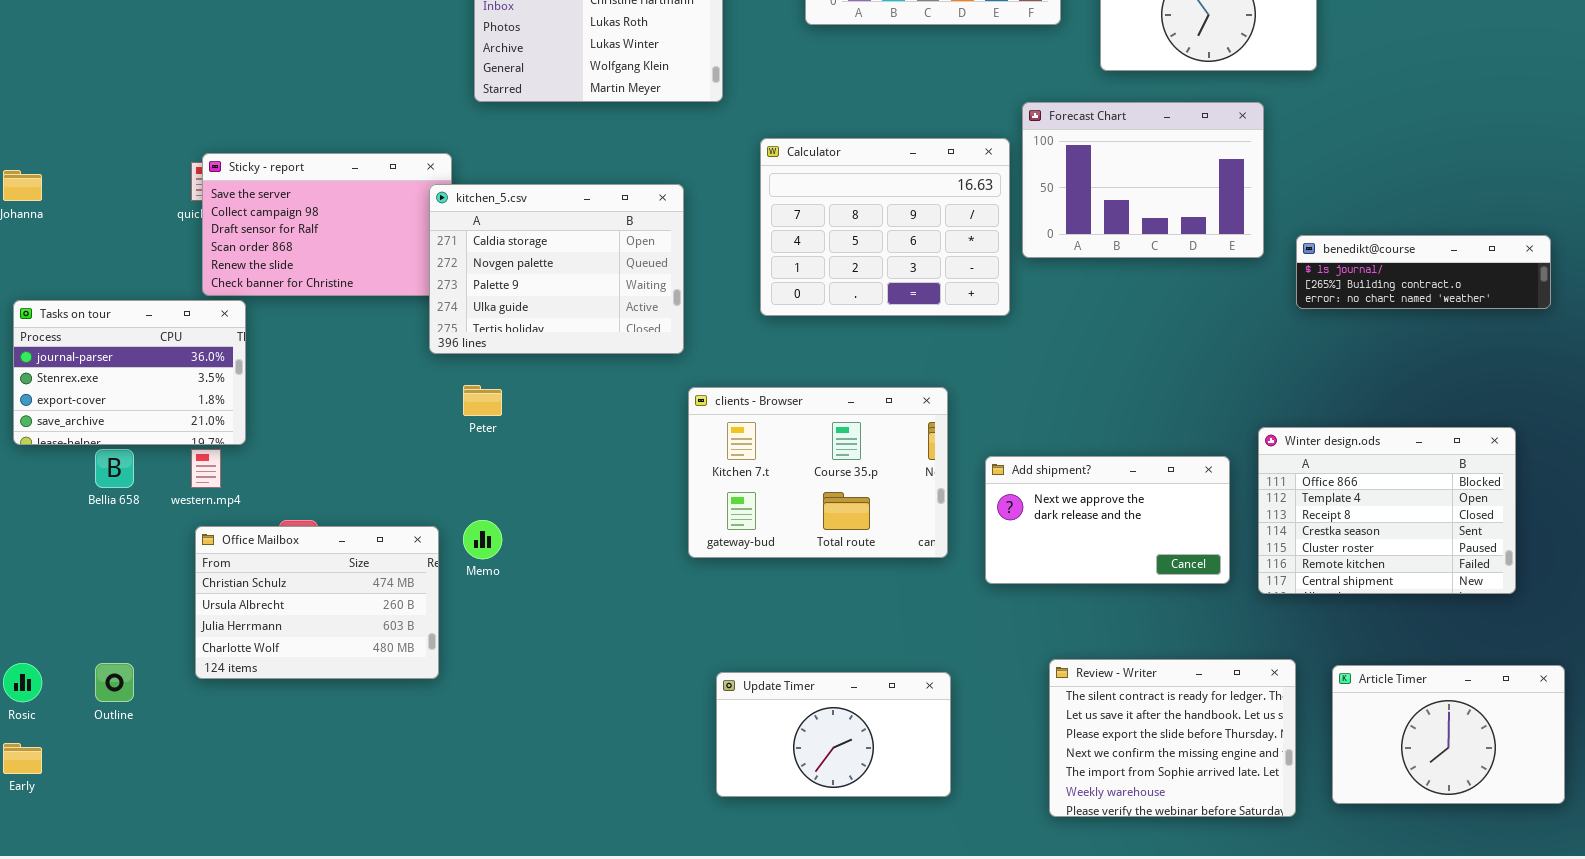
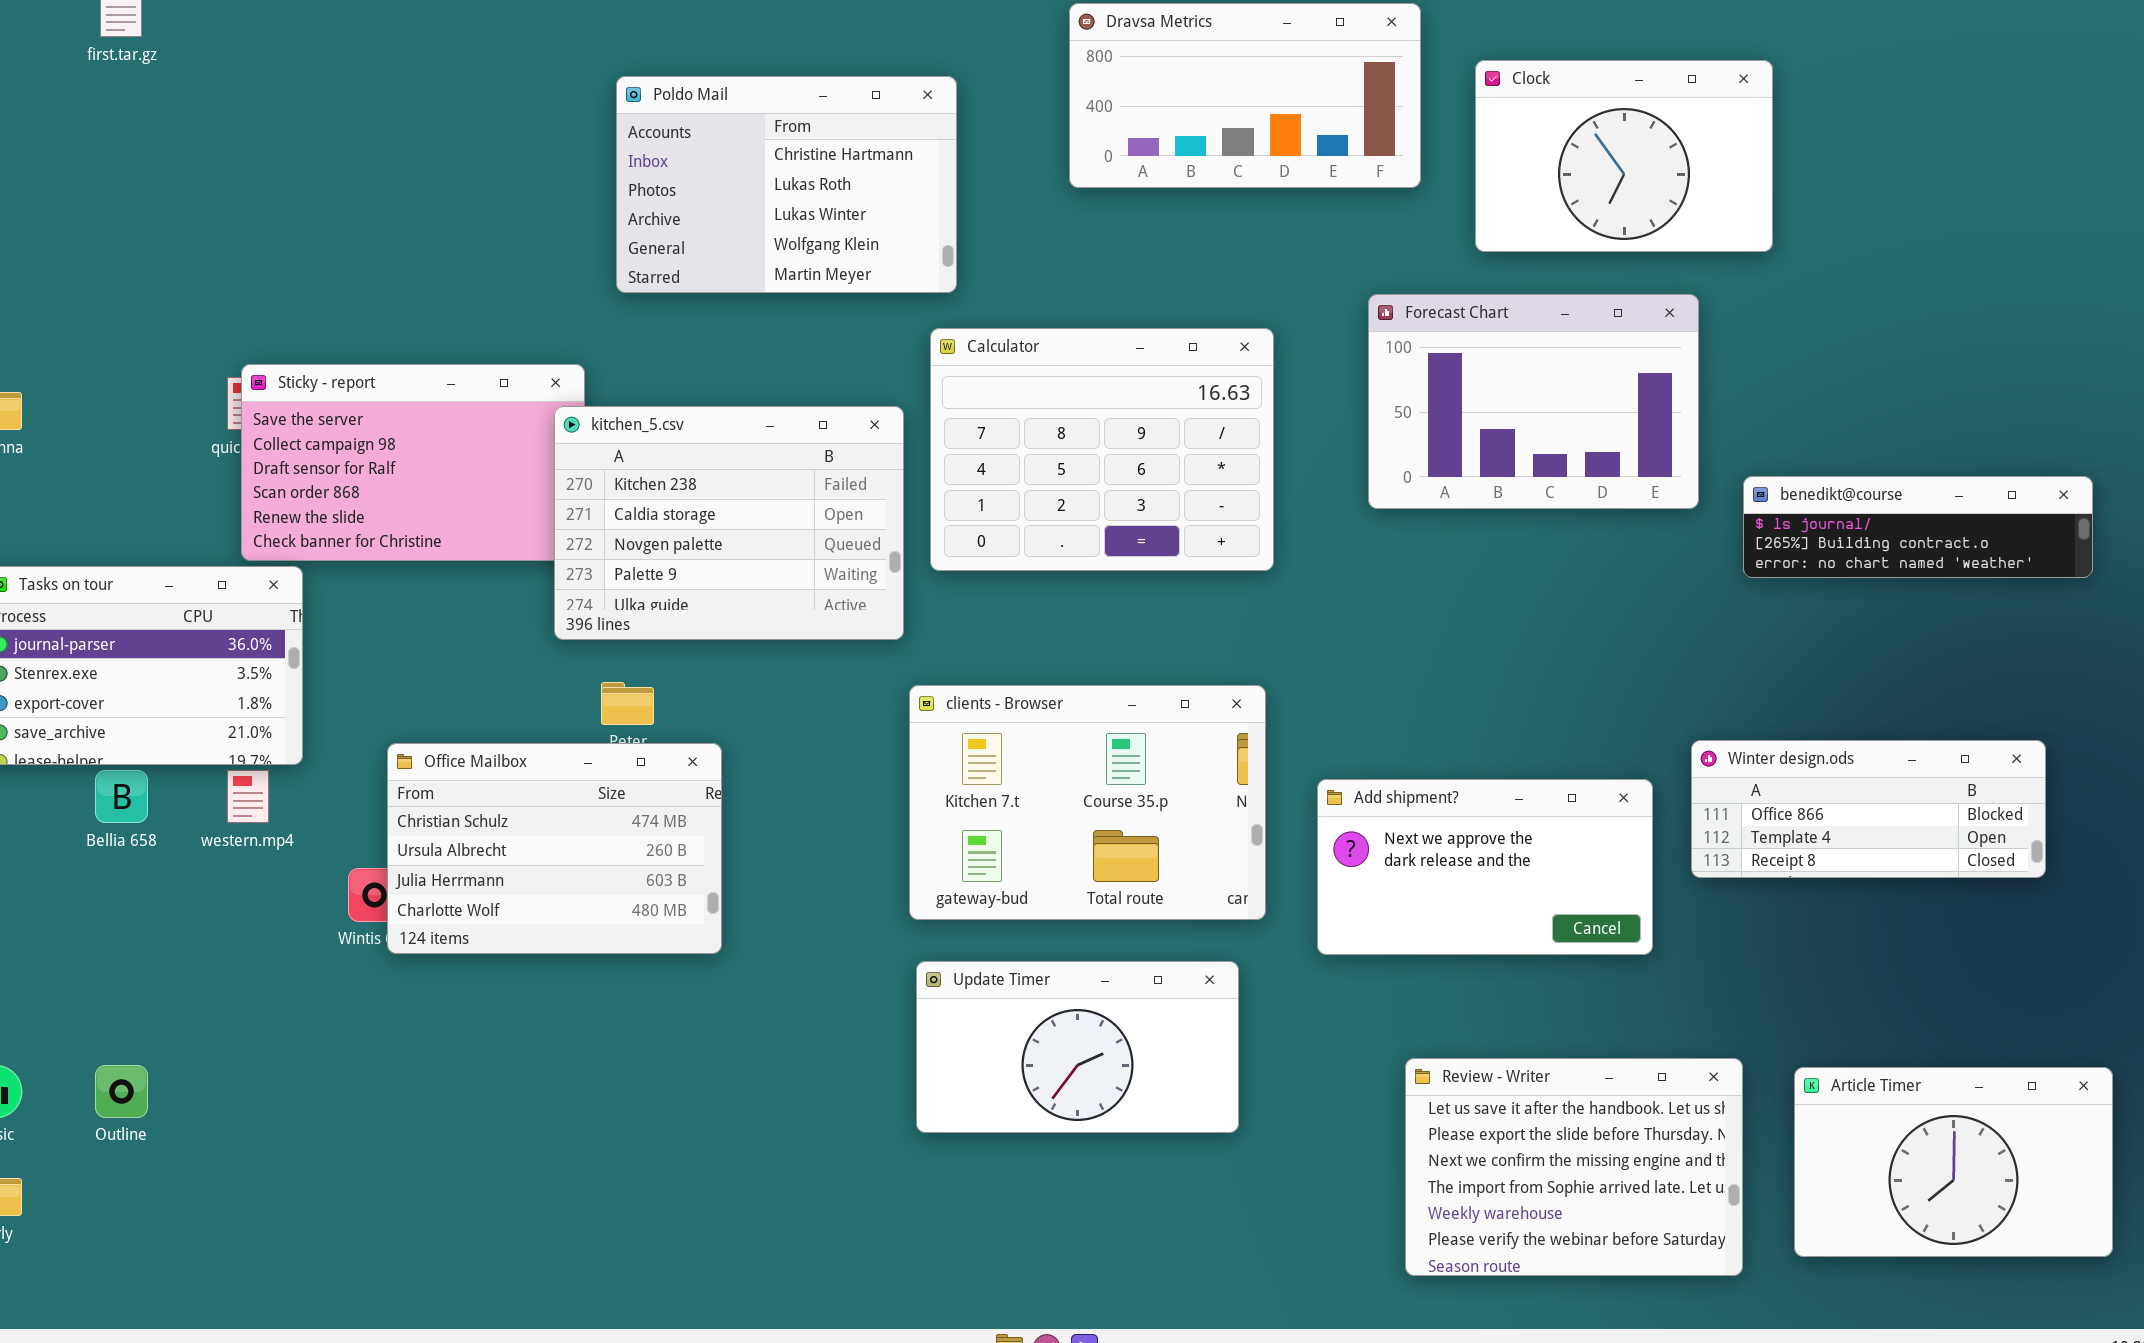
Calculator: [760,138,1010,316] -> [930,328,1274,571], moved
kitchen_5.csv: [429,184,684,354] -> [554,406,904,640], scrolled up 1 row
Winter design.ods: [1258,427,1516,594] -> [1691,740,2046,878], resized
Office Mailbox: [195,526,439,679] -> [387,743,722,954], moved
Review - Writer: [1049,659,1296,817] -> [1405,1058,1743,1276], scrolled down 1 row
Update Timer: [716,672,951,797] -> [916,961,1239,1133], moved

